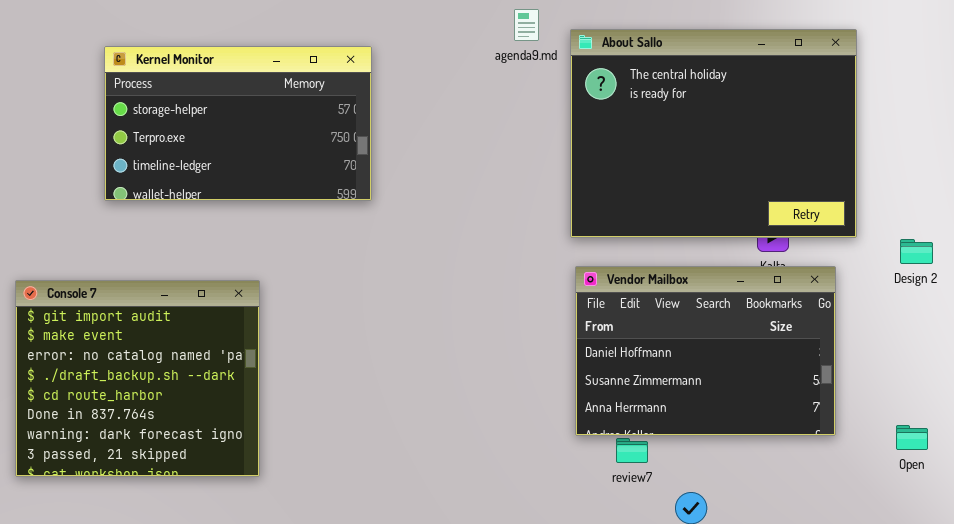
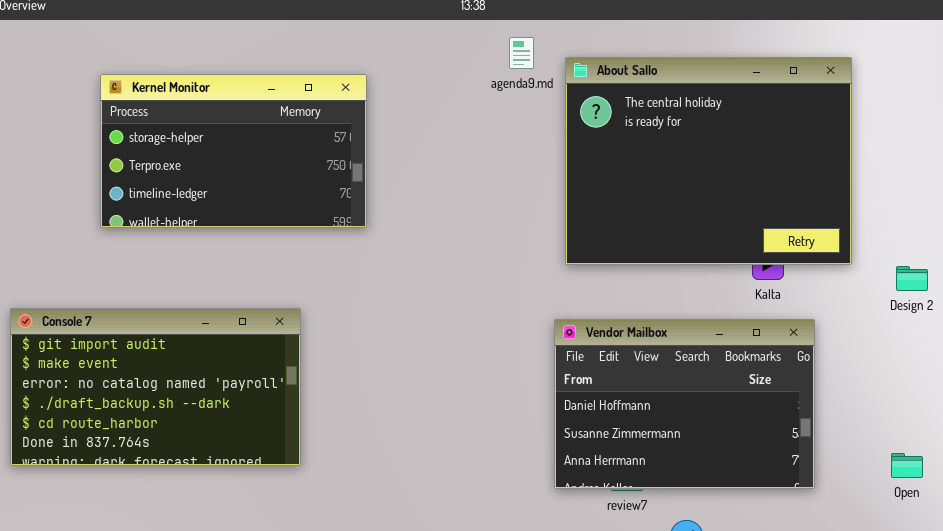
Vendor Mailbox: [575,266,836,436] -> [554,319,815,489], moved
Console 7: [15,280,260,477] -> [10,308,301,466], resized

